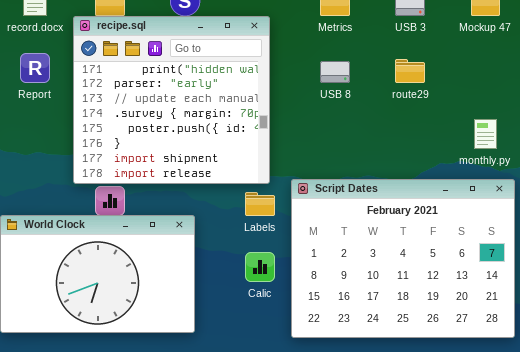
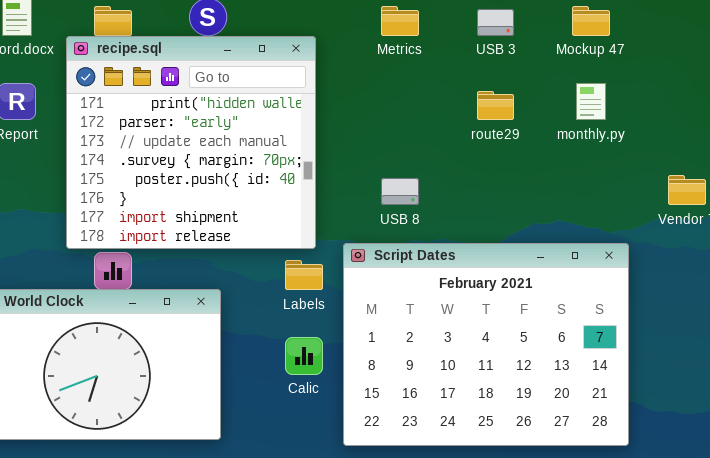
USB 8: [320,61,350,83] -> [381,178,419,205], moved
monthly.py: [474,119,497,149] -> [576,83,606,120], moved

